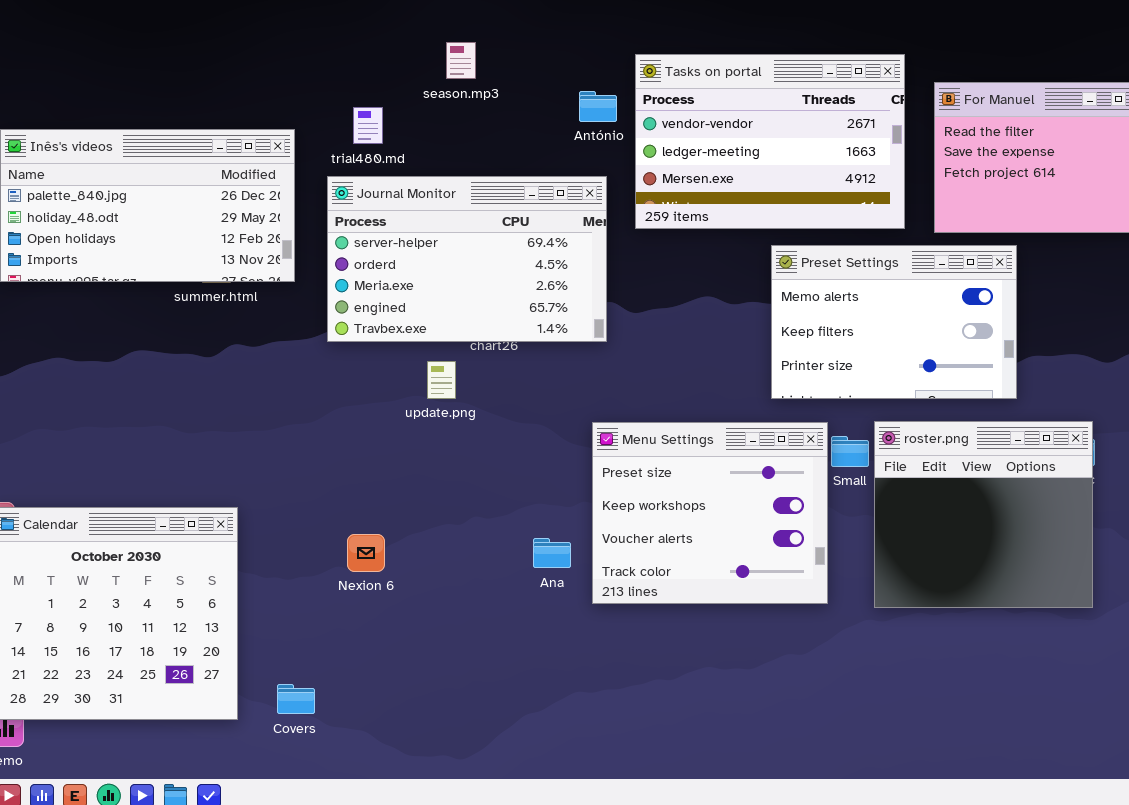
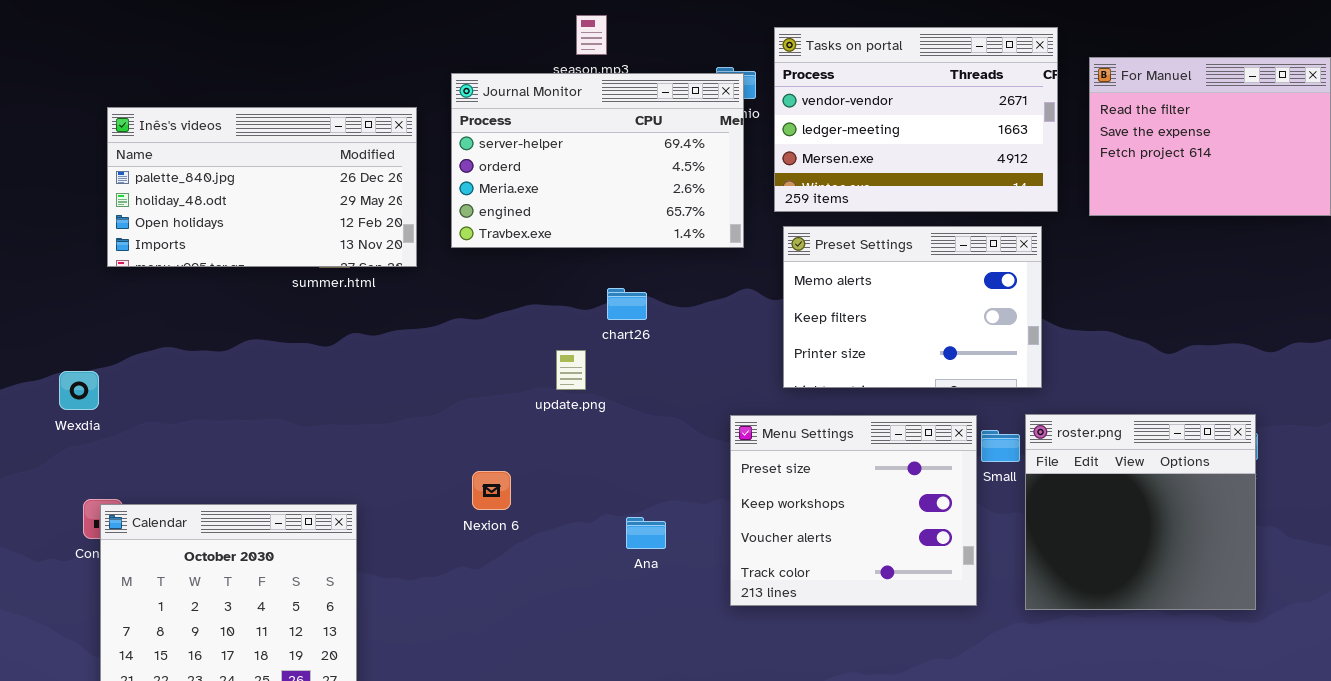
Journal Monitor: [327,176,607,342] -> [451,73,744,248], moved
Preset Settings: [771,245,1017,399] -> [783,226,1042,388], moved
Nexion 6: [347,534,385,572] -> [472,471,511,510], moved
Ana: [533,538,571,568] -> [626,517,666,549], moved

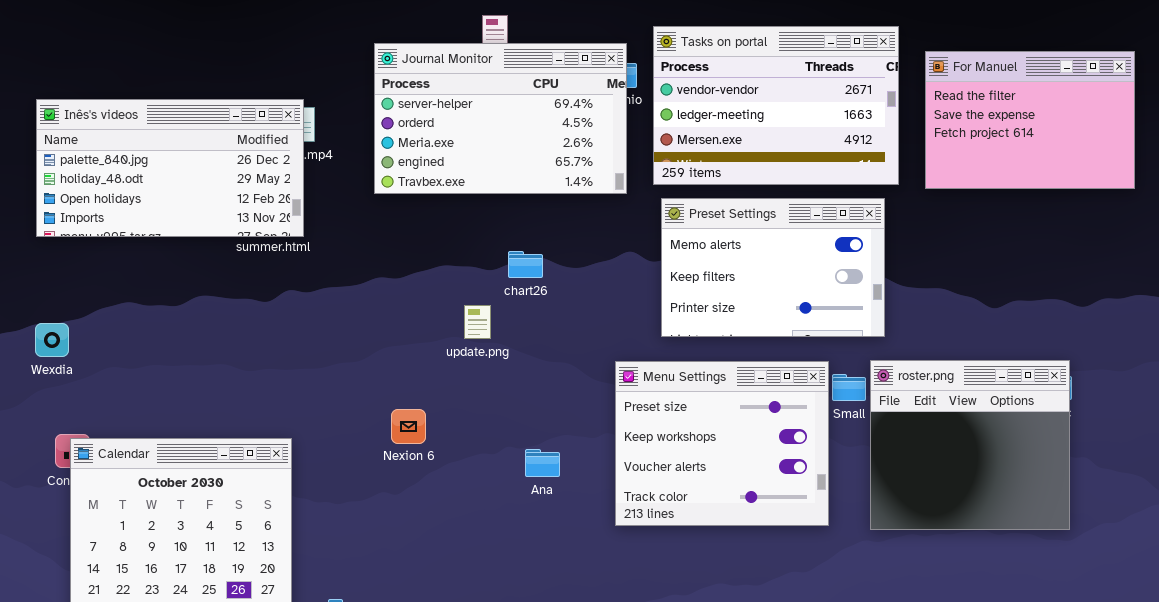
Journal Monitor: [451,73,744,248] -> [374,43,627,194], moved
Inês's videos: [107,107,417,267] -> [36,99,304,237], moved

